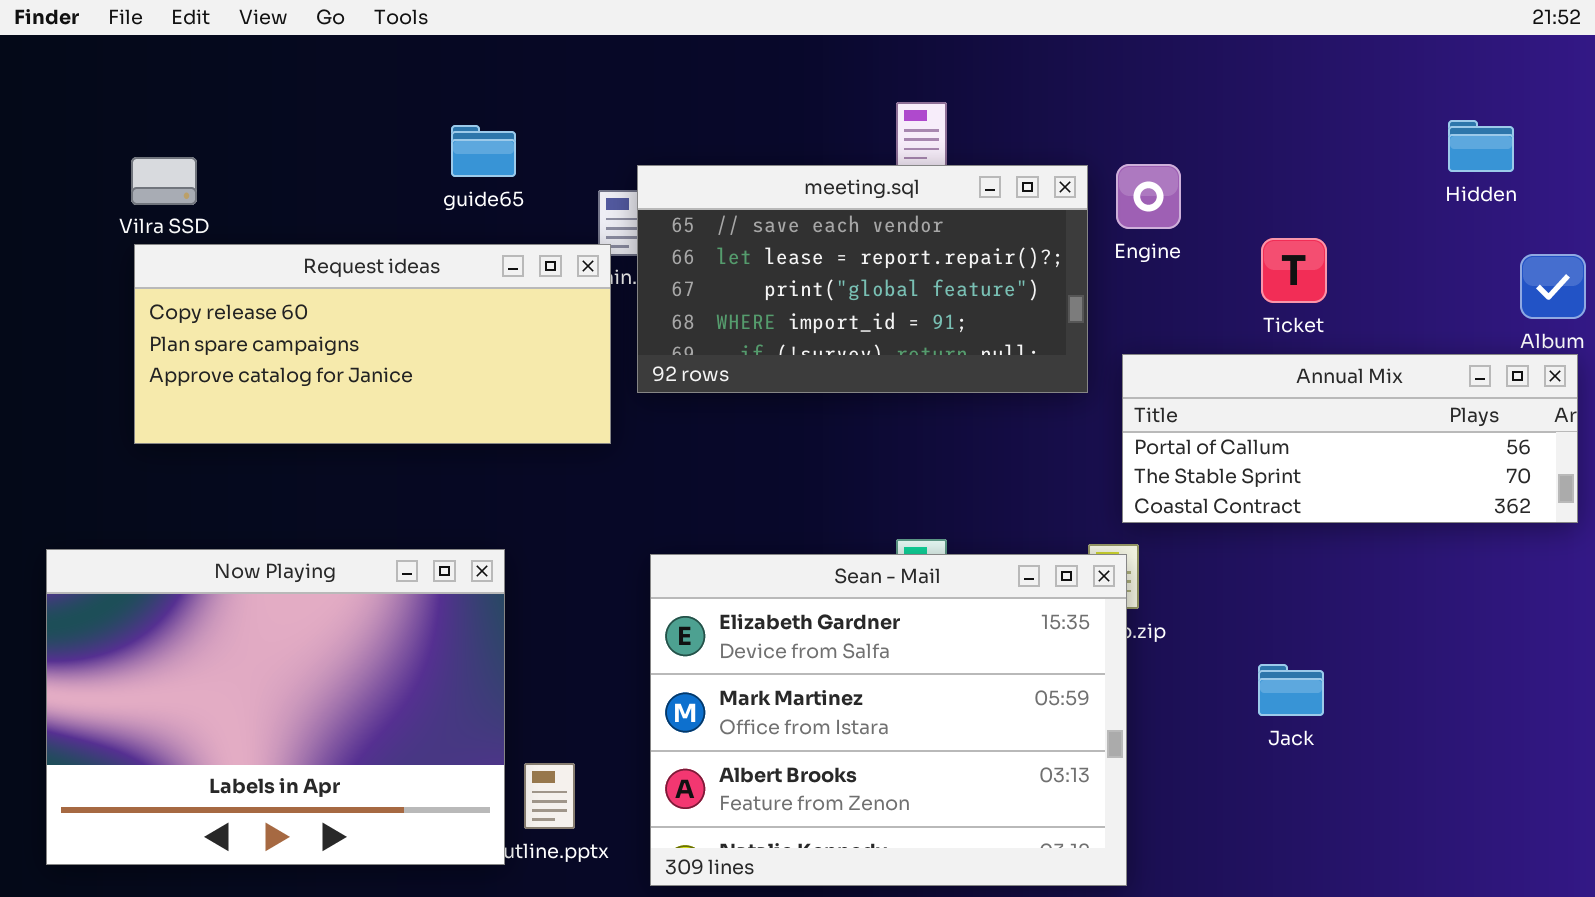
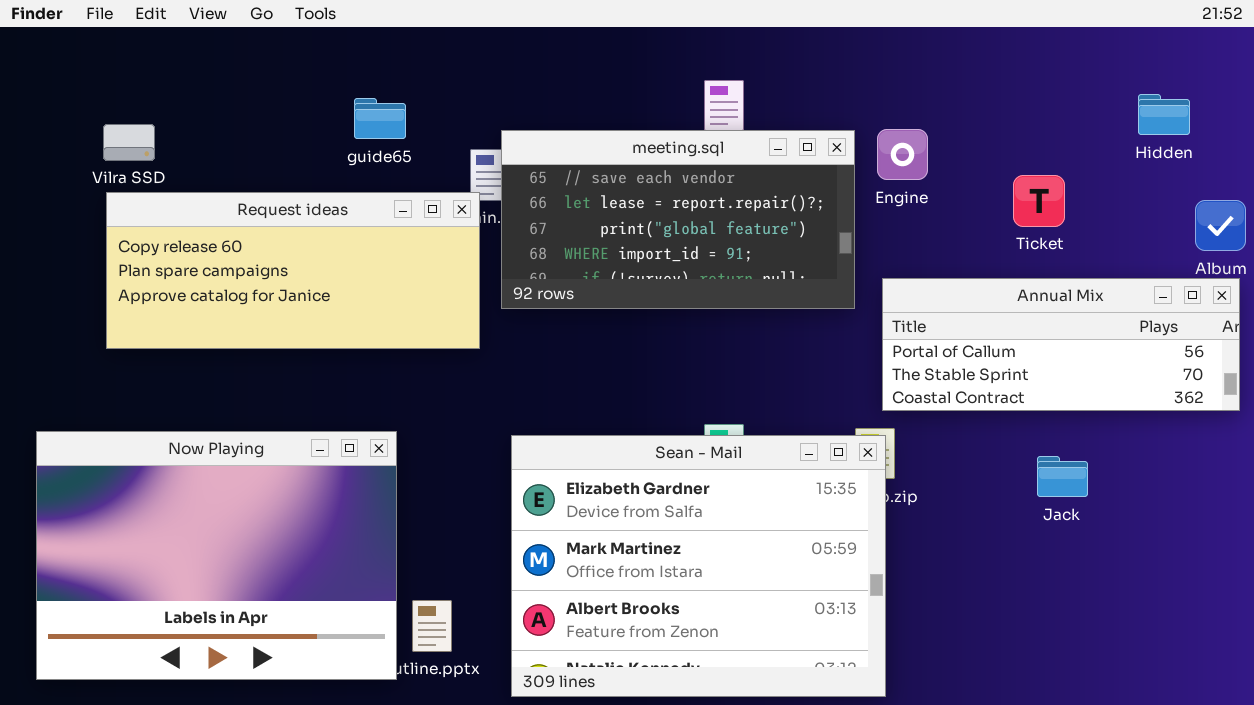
Ticket: [1261,238,1327,303] -> [1013,175,1065,227], moved
Jack: [1258,664,1324,716] -> [1037,456,1088,497], moved

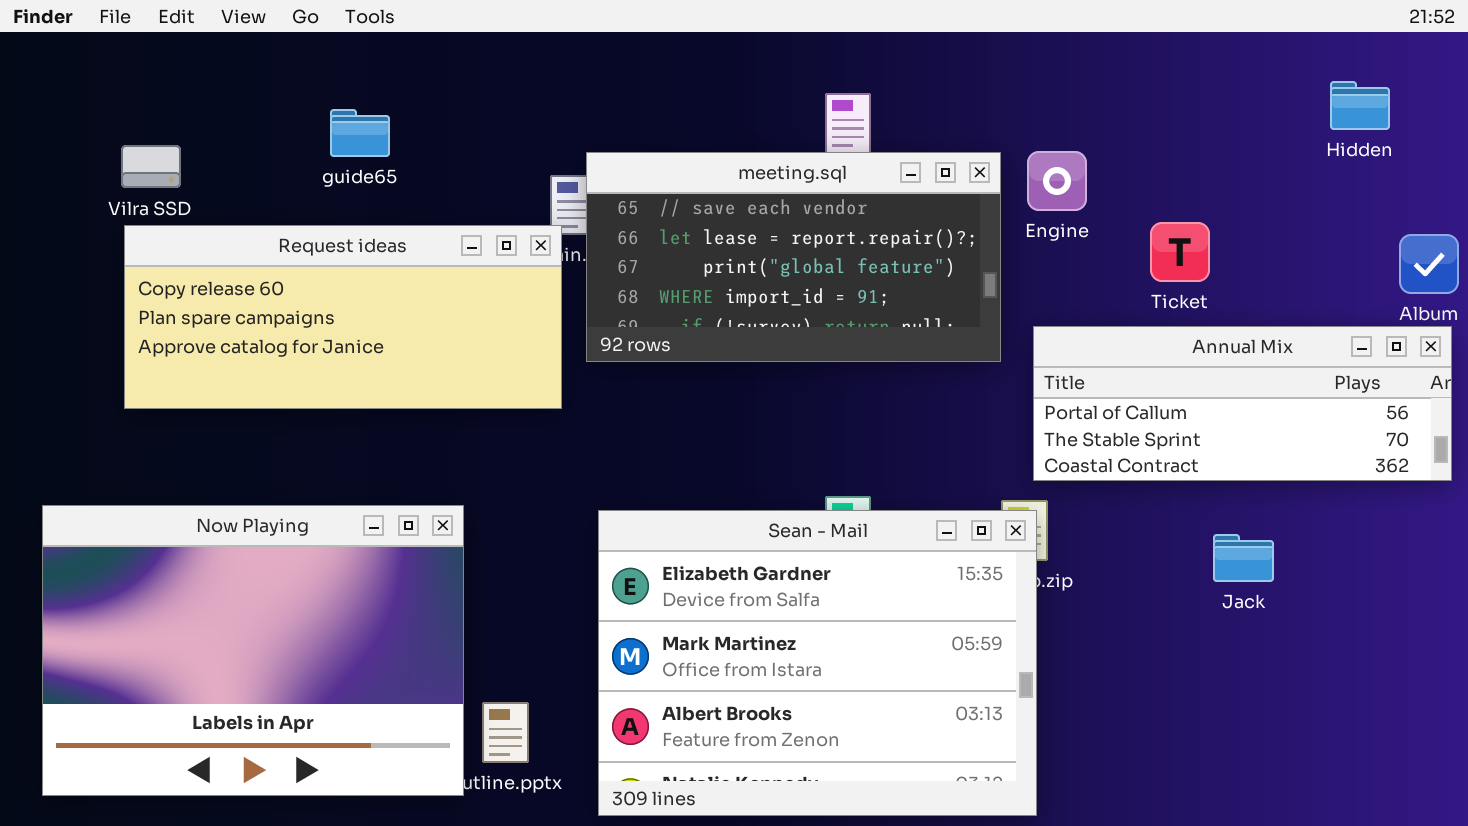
Hidden: [1138,94,1190,135] -> [1330,81,1390,130], moved
guide65: [354,98,406,139] -> [330,109,390,157], moved
Ticket: [1013,175,1065,227] -> [1150,222,1210,282], moved

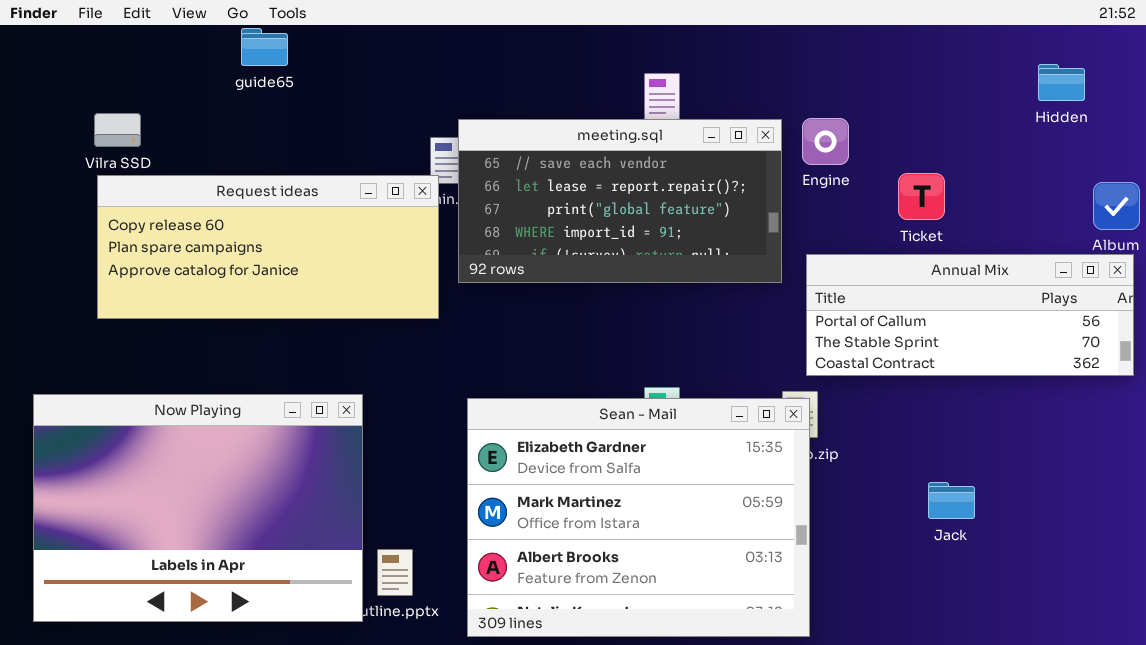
guide65: [330,109,390,157] -> [241,28,288,66], moved
Jack: [1213,534,1274,582] -> [928,482,975,519], moved

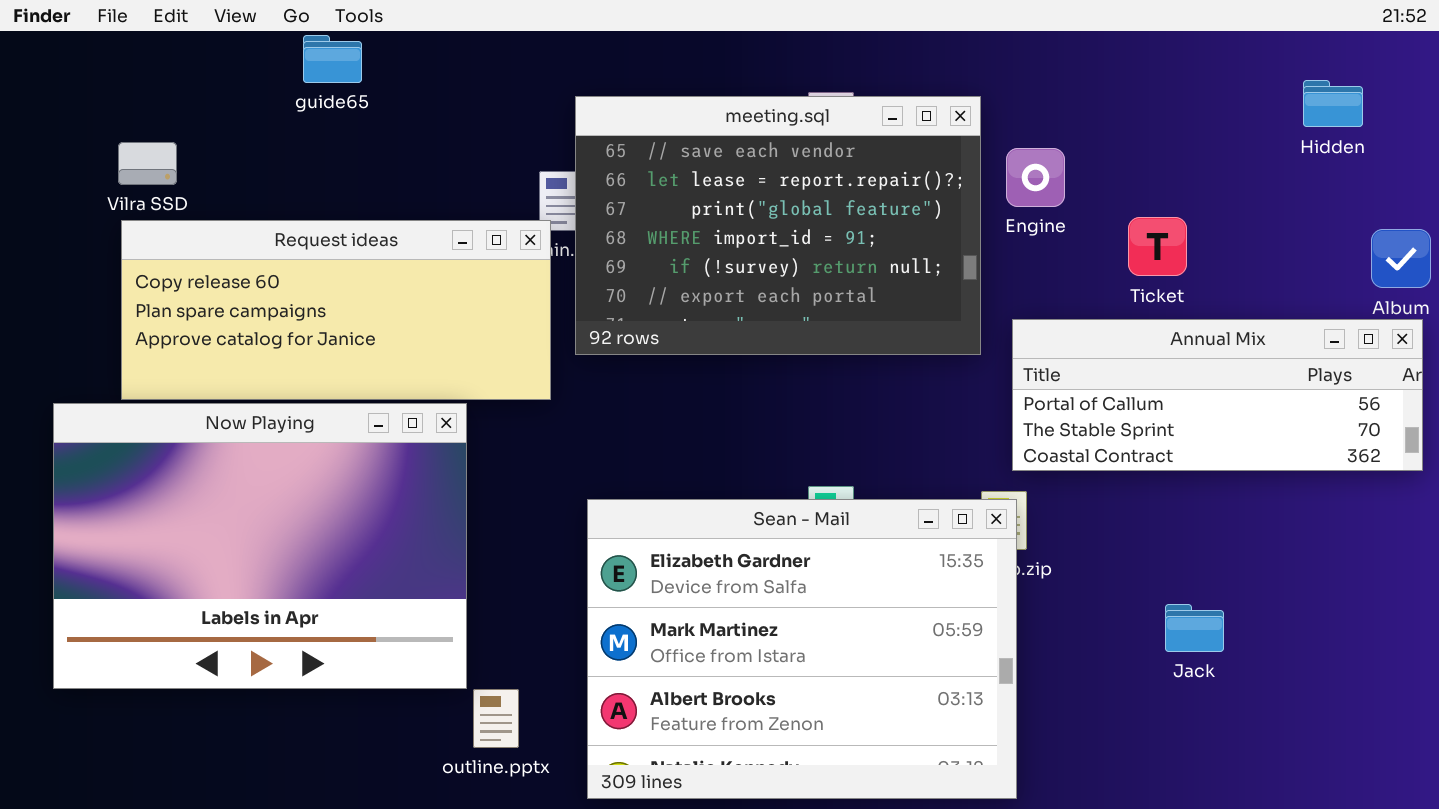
meeting.sql: [458,119,782,283] -> [575,96,981,355], resized
Now Playing: [33,394,363,622] -> [53,403,467,689], moved

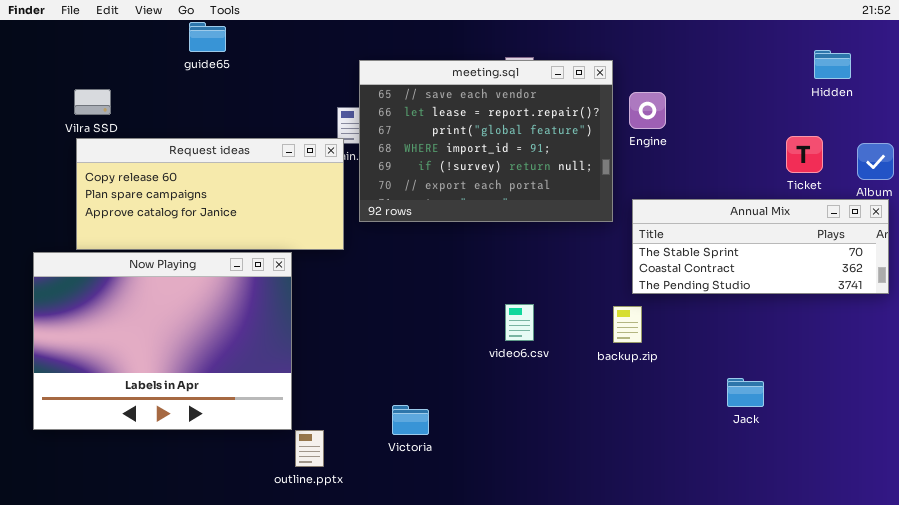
Ticket: [1128,217,1187,276] -> [786,136,823,173], moved
Annual Mix: [1012,319,1423,471] -> [632,199,889,294], scrolled down 1 row
Sean - Mail: [587,499,1017,799] -> none, closed

